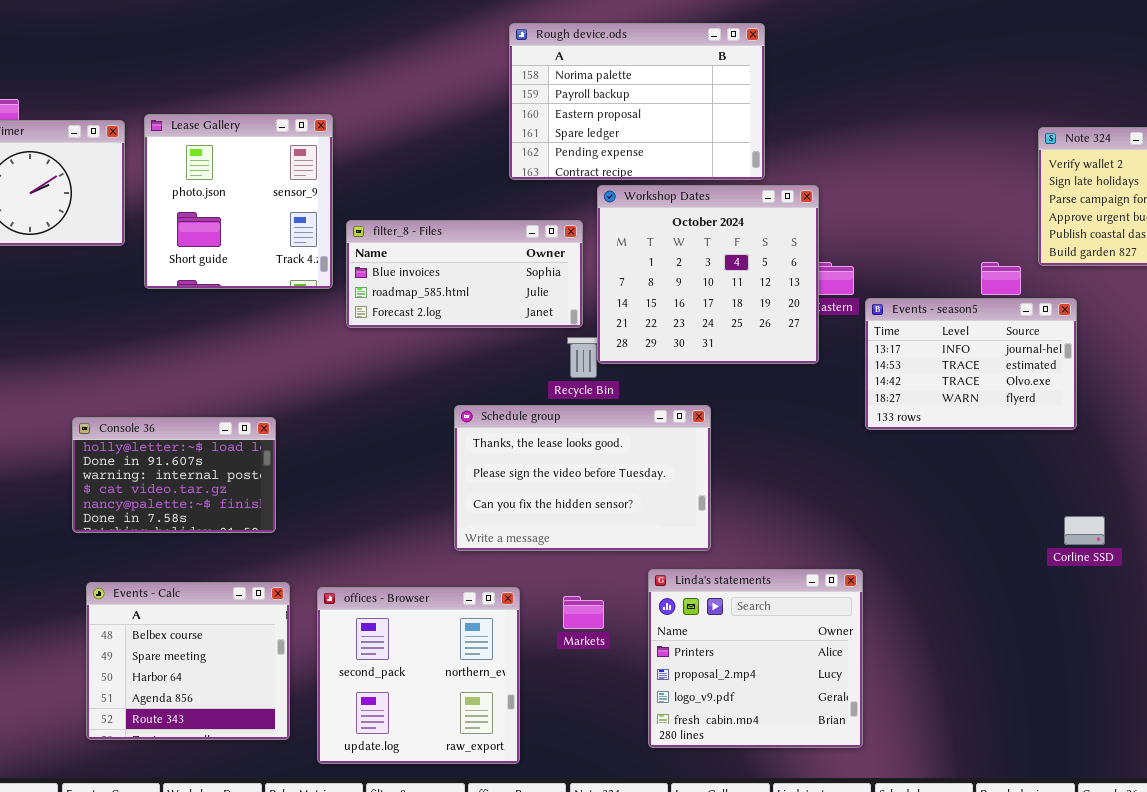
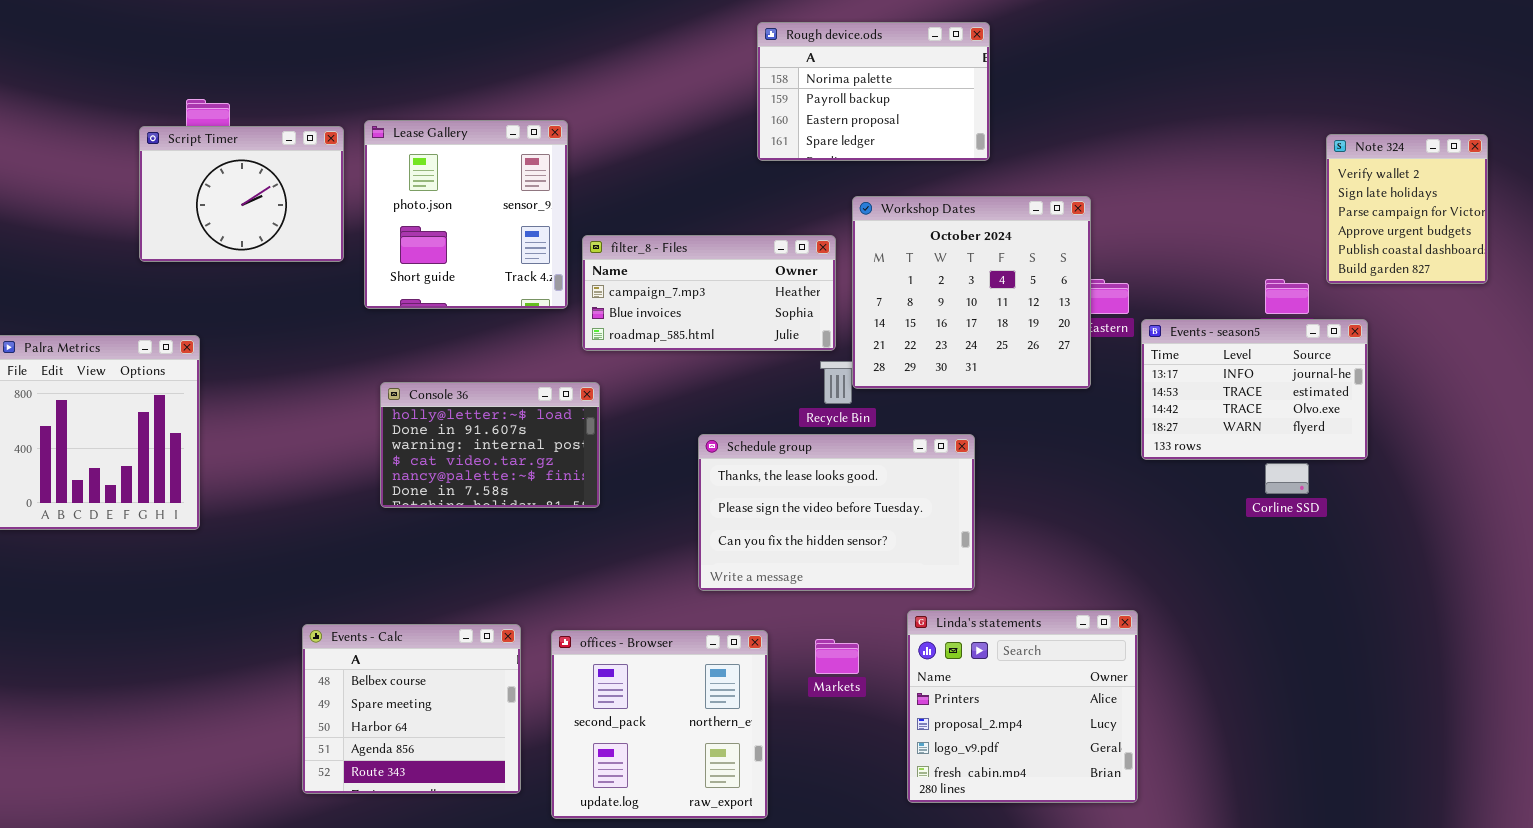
Rough device.ods: [509,23,765,180] -> [757,22,990,161], resized
filter_8 - Files: [346,220,583,328] -> [582,235,836,351], scrolled up 1 row
Console 36: [72,417,276,533] -> [380,382,600,508], moved
Corline SSD: [1064,516,1105,545] -> [1265,463,1309,494], moved

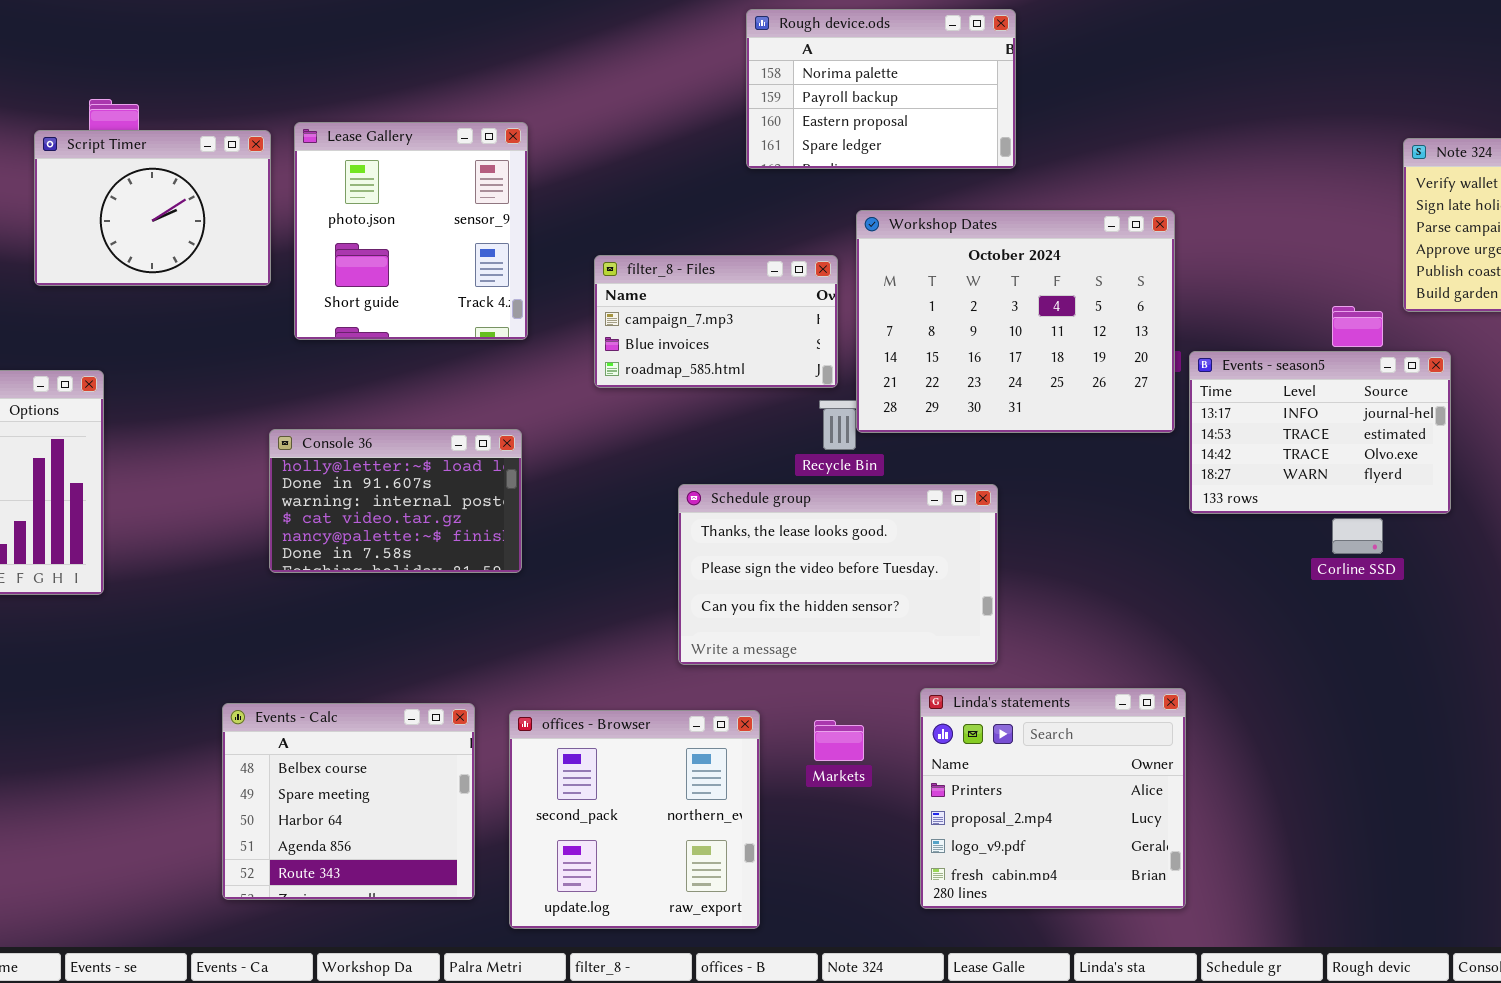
Workshop Dates: [852,196,1091,389] -> [856,210,1175,433], resized
filter_8 - Files: [582,235,836,351] -> [594,255,838,388], resized
Console 36: [380,382,600,508] -> [269,429,522,573], moved

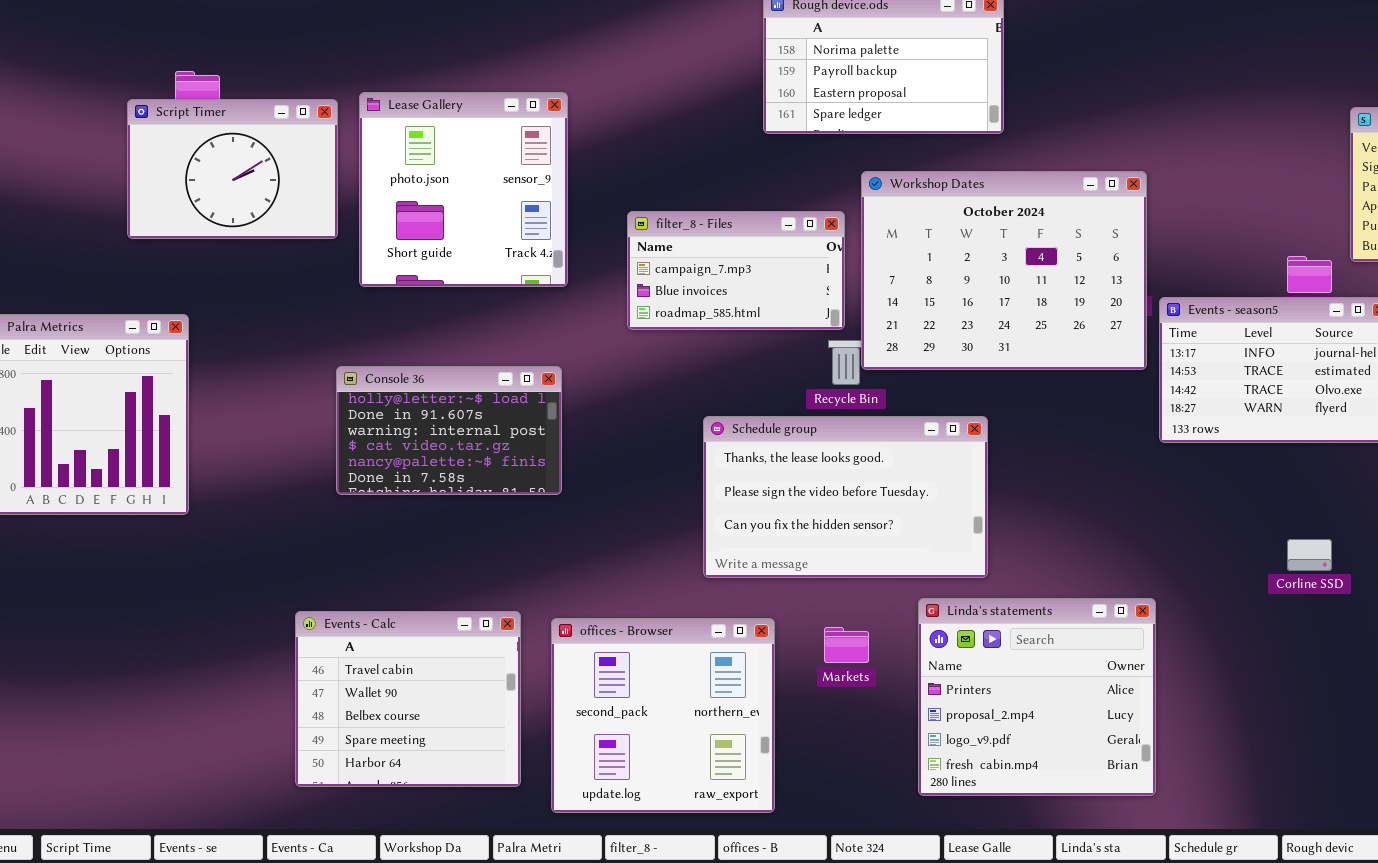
Corline SSD: [1332,518,1383,554] -> [1287,539,1332,571], moved
Events - Calc: [222,703,475,900] -> [295,611,521,787], scrolled up 2 rows

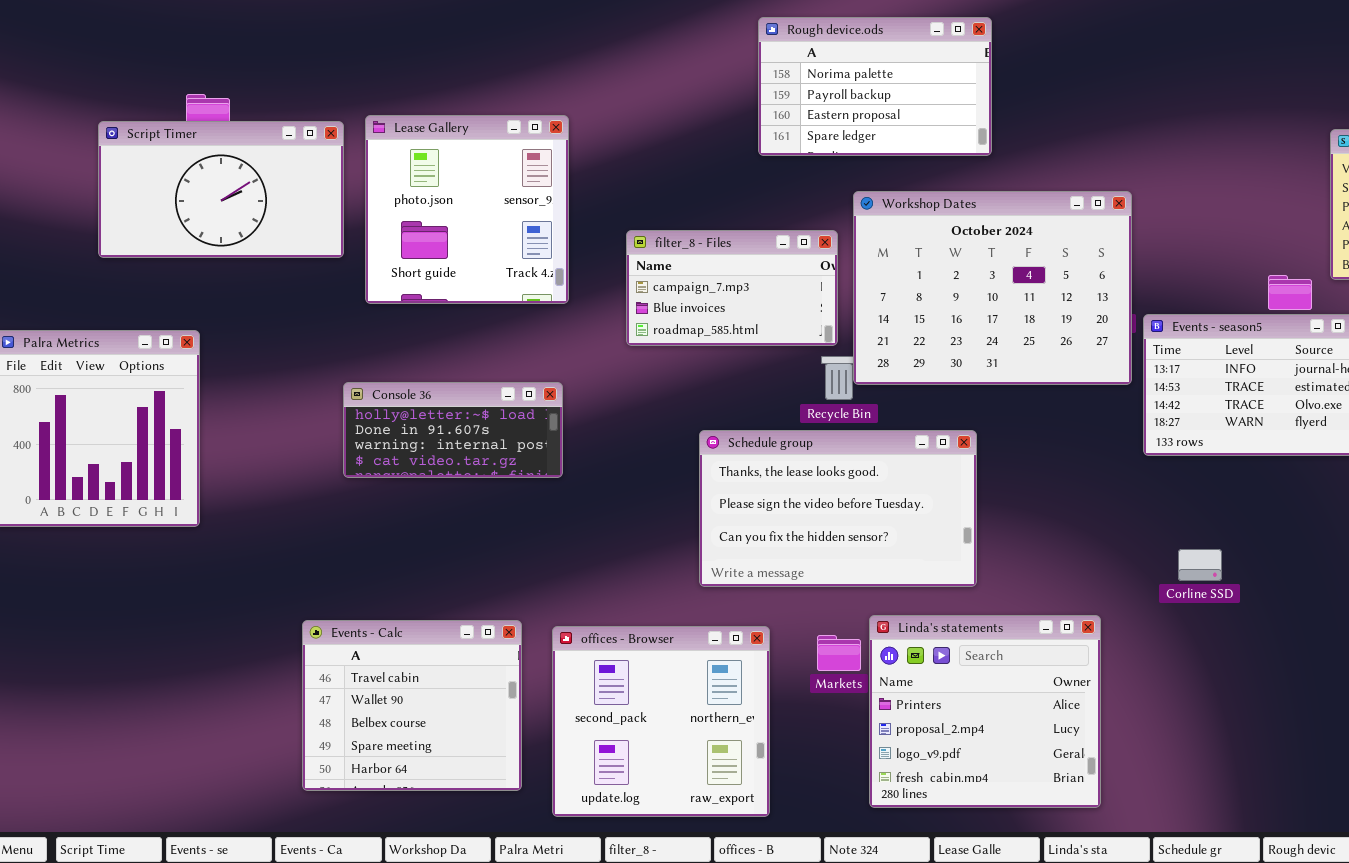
Script Timer: [127,99,338,239] -> [98,121,344,258], resized
Console 36: [336,366,562,495] -> [343,382,563,478], resized
Corline SSD: [1287,539,1332,571] -> [1178,549,1222,581], moved
Linda's statements: [918,598,1156,796] -> [869,615,1101,808], moved

